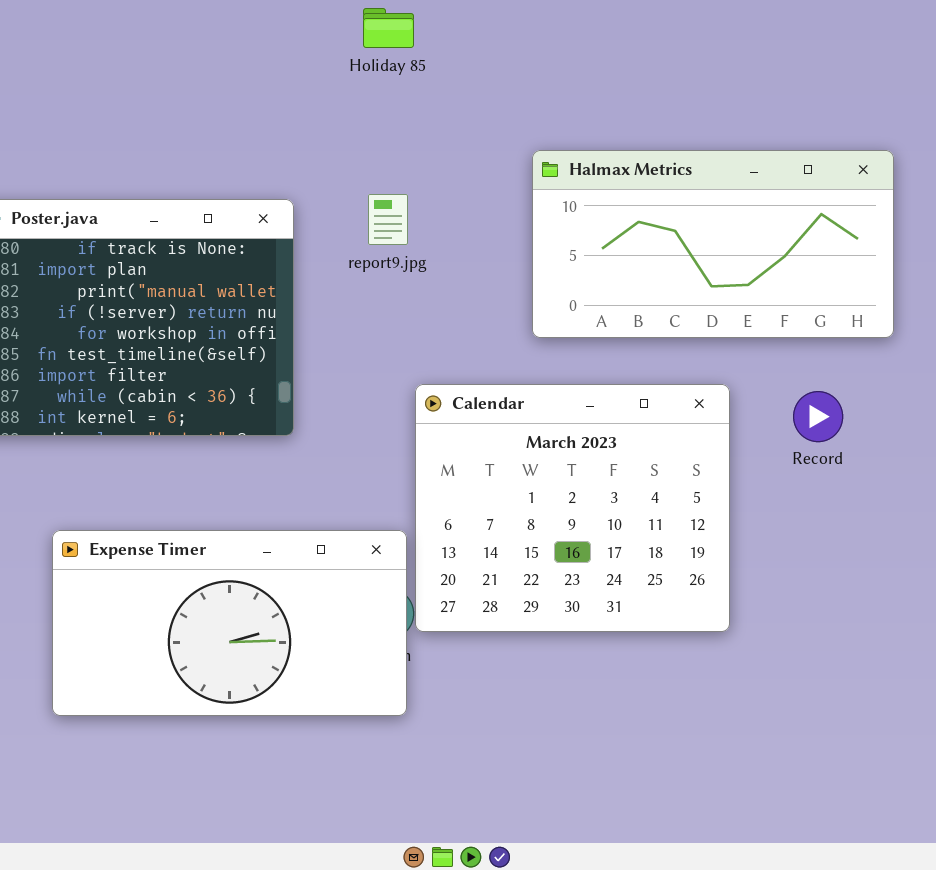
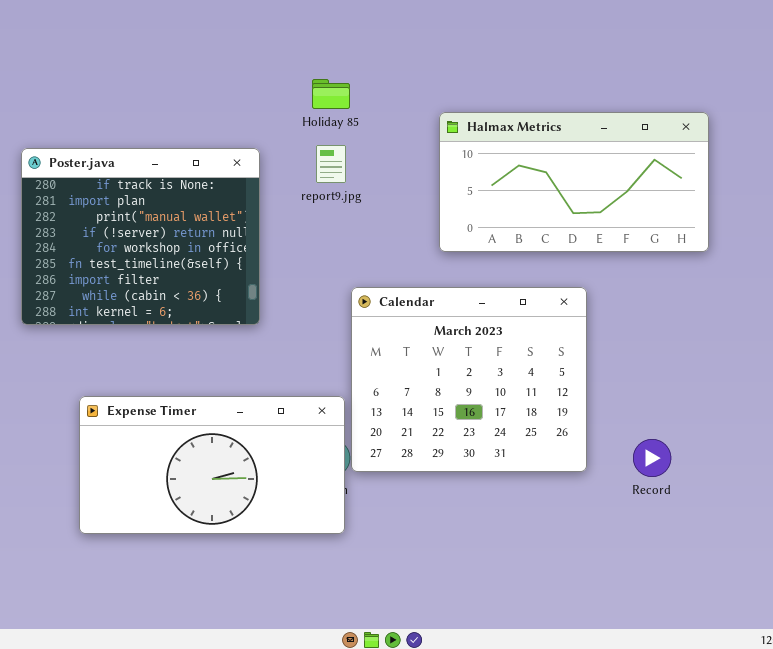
Holiday 85: [363,8,414,48] -> [312,79,350,109], moved
Record: [793,391,843,442] -> [633,439,671,477], moved

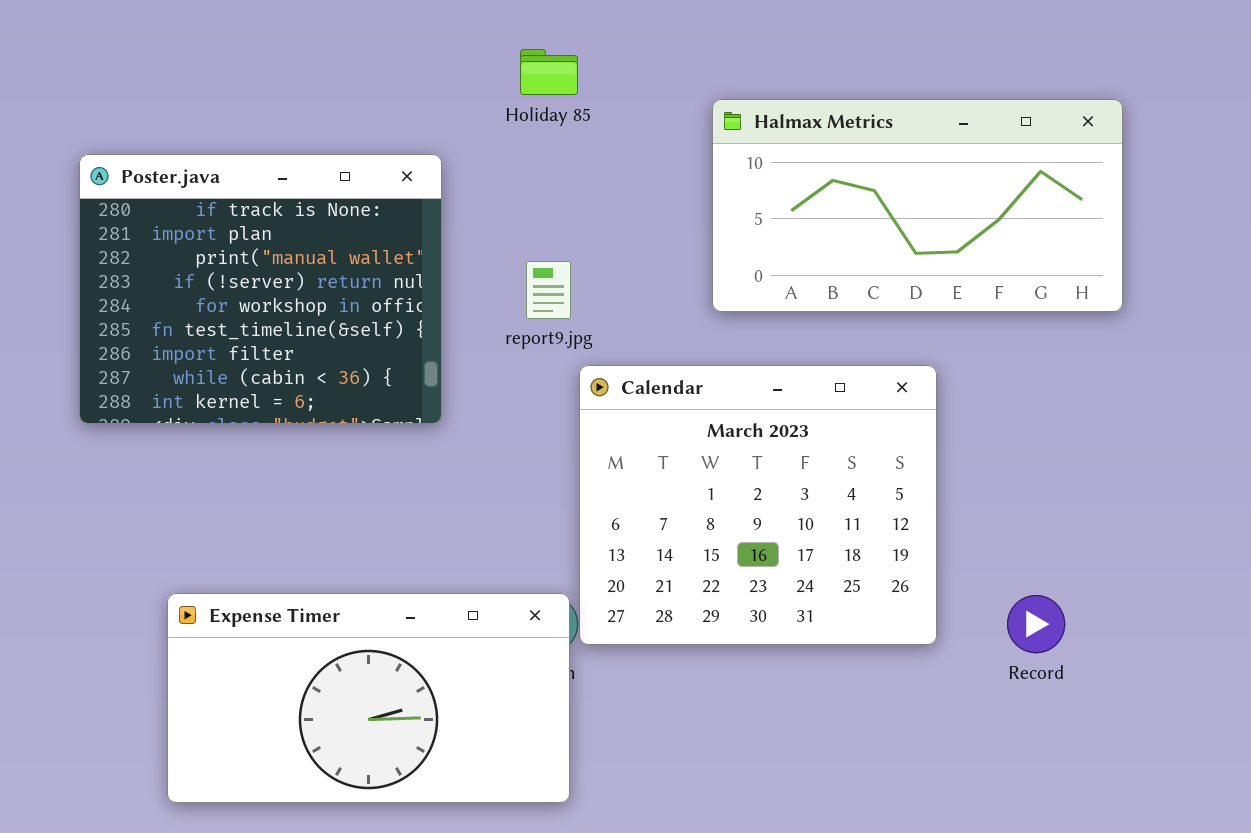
report9.jpg: [316,145,346,183] -> [526,261,571,319], moved
Expense Timer: [79,396,345,534] -> [167,593,570,803], moved

